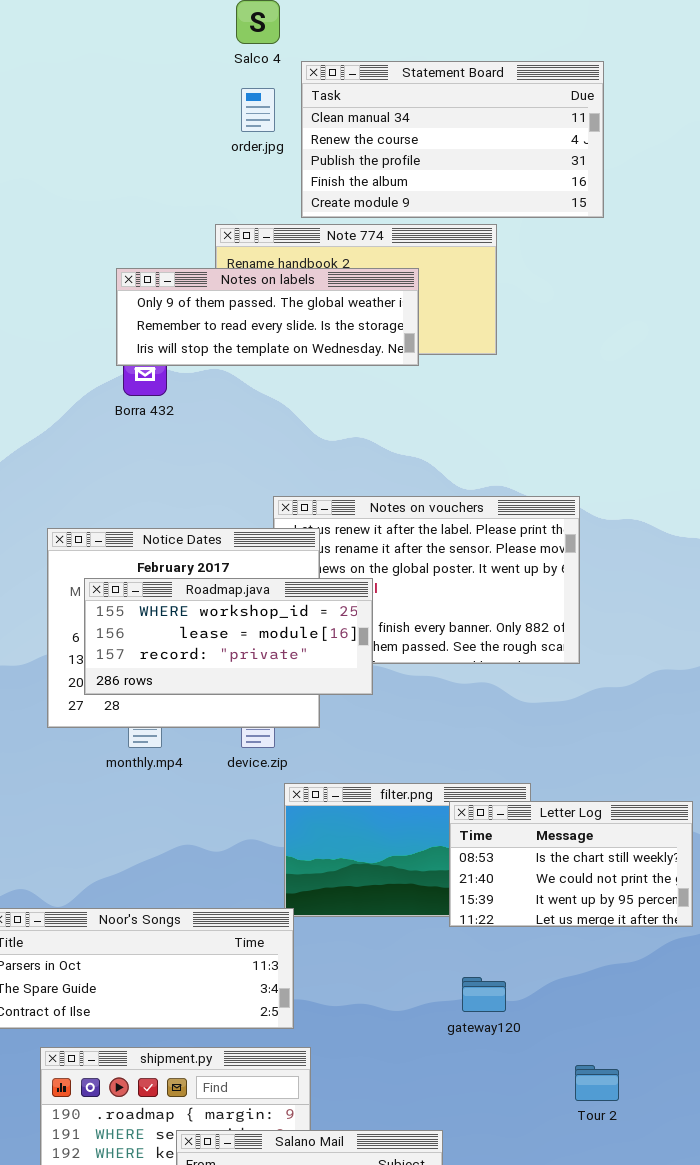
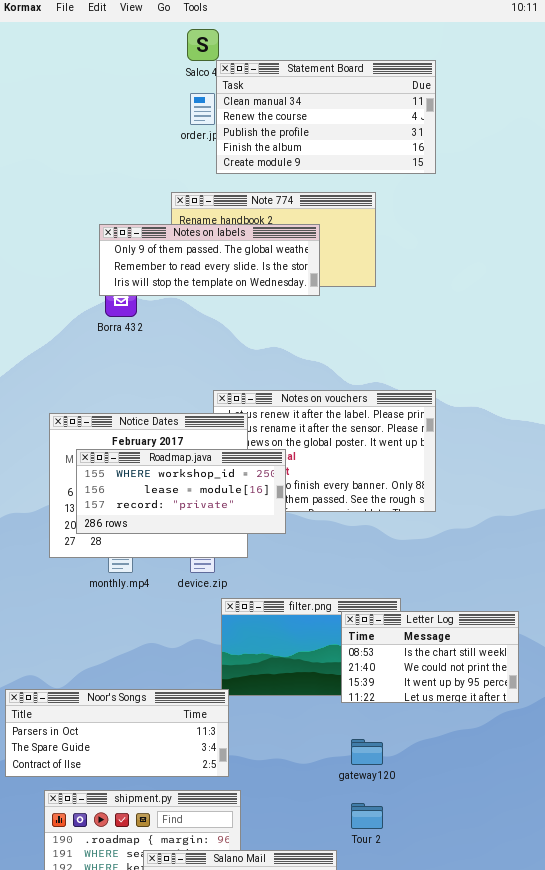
Statement Board: [301,61,604,218] -> [216,60,436,174], moved
Tour 2: [575,1065,619,1101] -> [351,803,383,829], moved

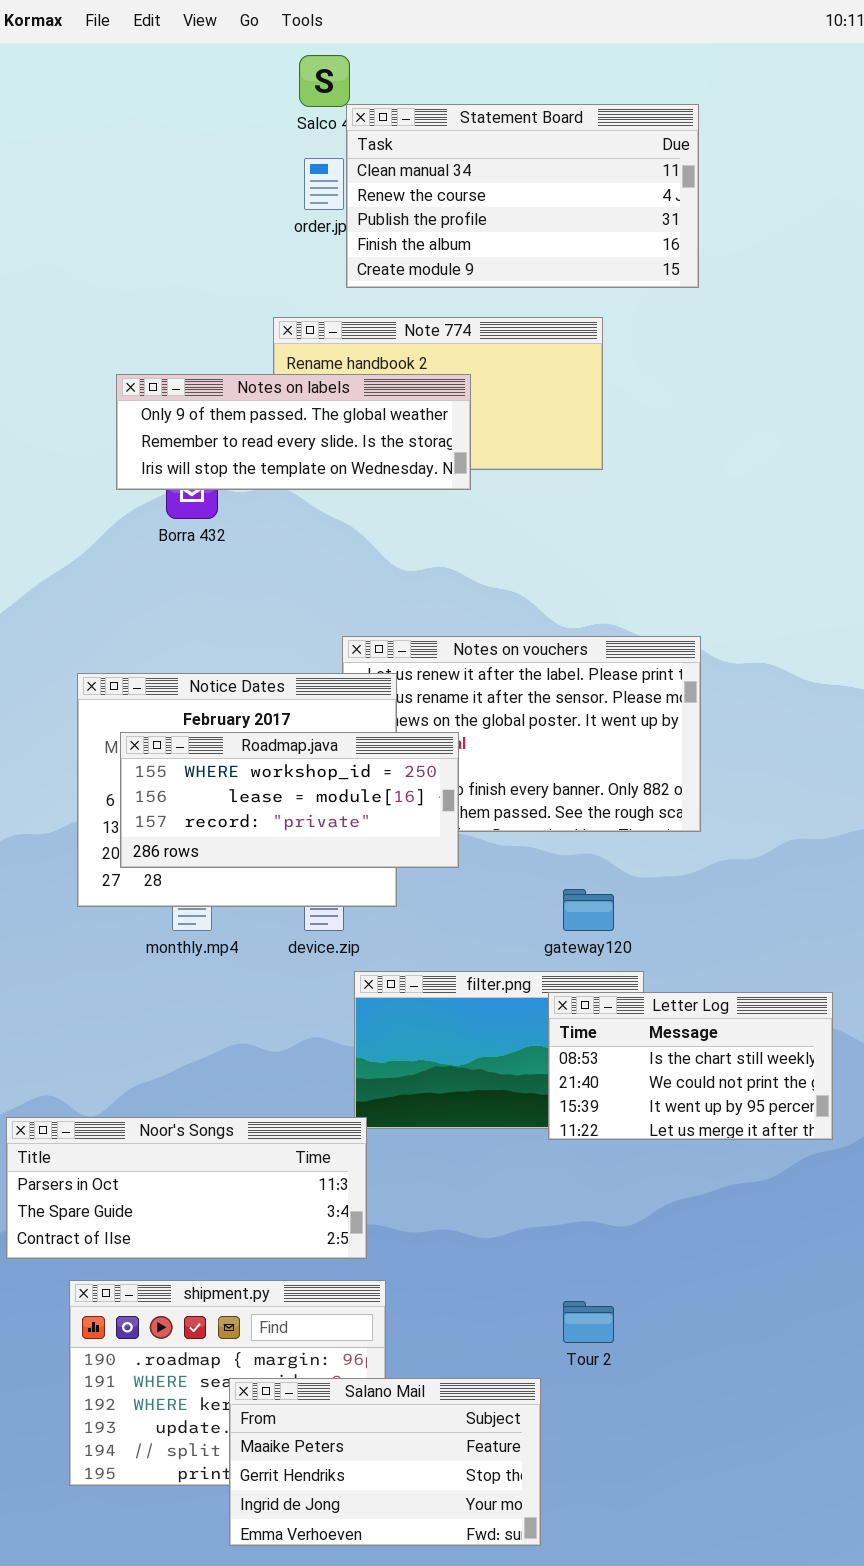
Notes on labels: [99,224,320,296] -> [116,374,471,490], moved
gateway120: [351,739,383,765] -> [563,889,614,931], moved

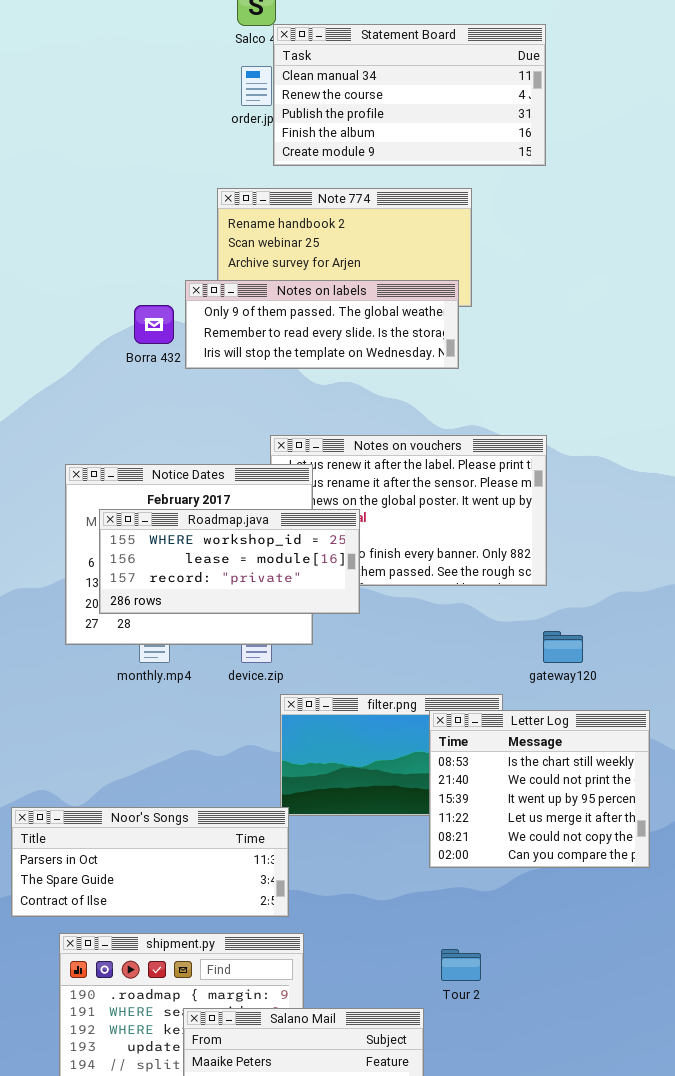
Notes on labels: [116,374,471,490] -> [185,280,459,369], moved
gateway120: [563,889,614,931] -> [543,631,583,663], moved
Letter Log: [548,992,833,1140] -> [429,710,650,868], resized

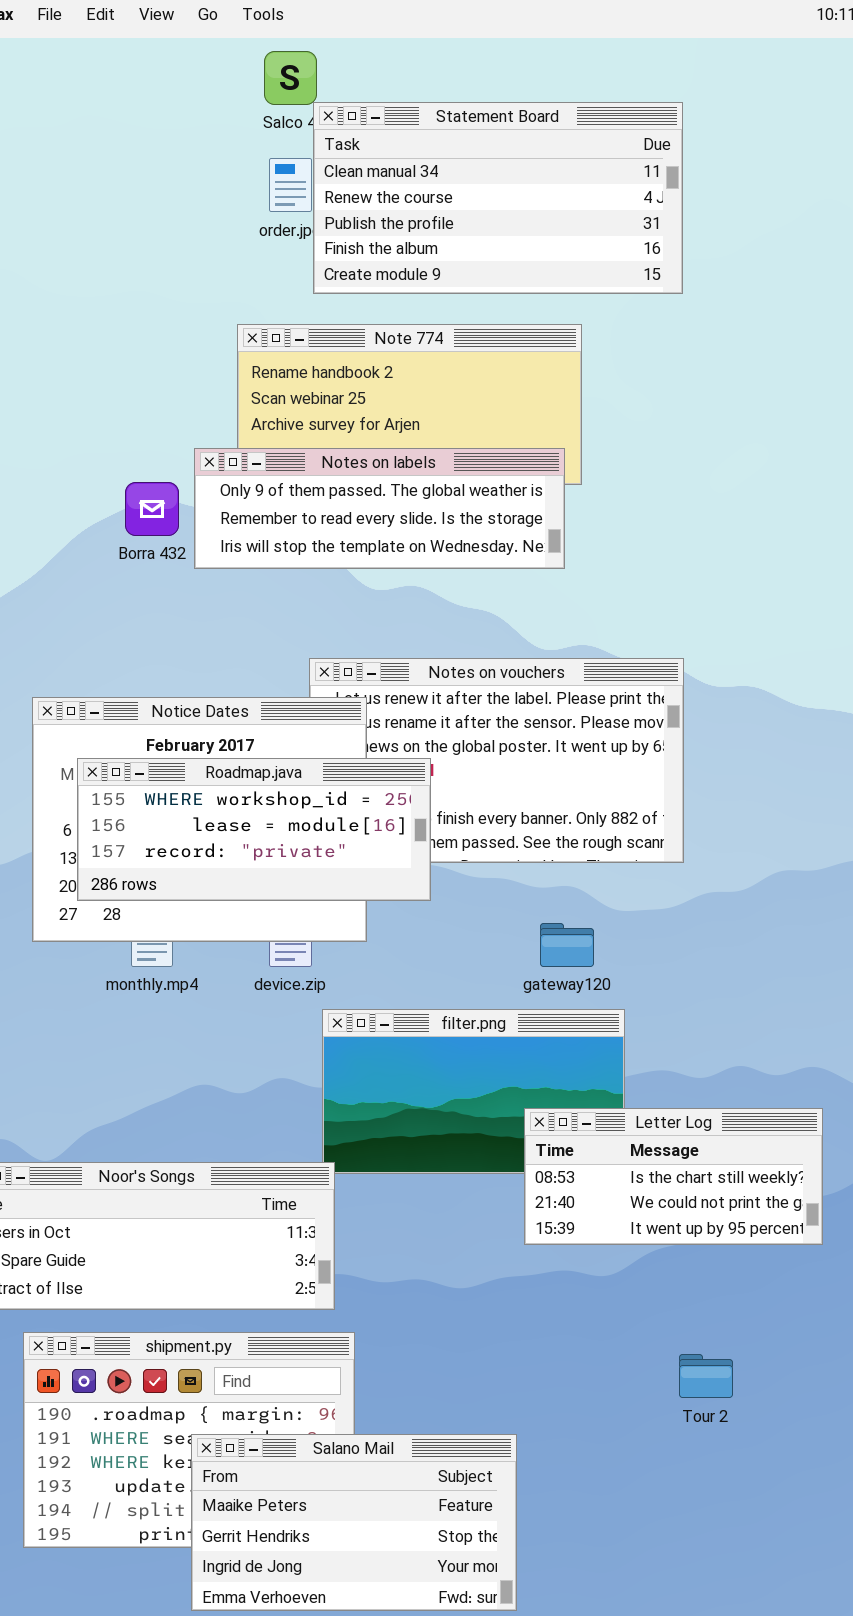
gateway120: [543,631,583,663] -> [540,923,594,967], moved
Letter Log: [429,710,650,868] -> [524,1108,823,1245], resized
Tour 2: [441,949,481,981] -> [679,1354,733,1398], moved

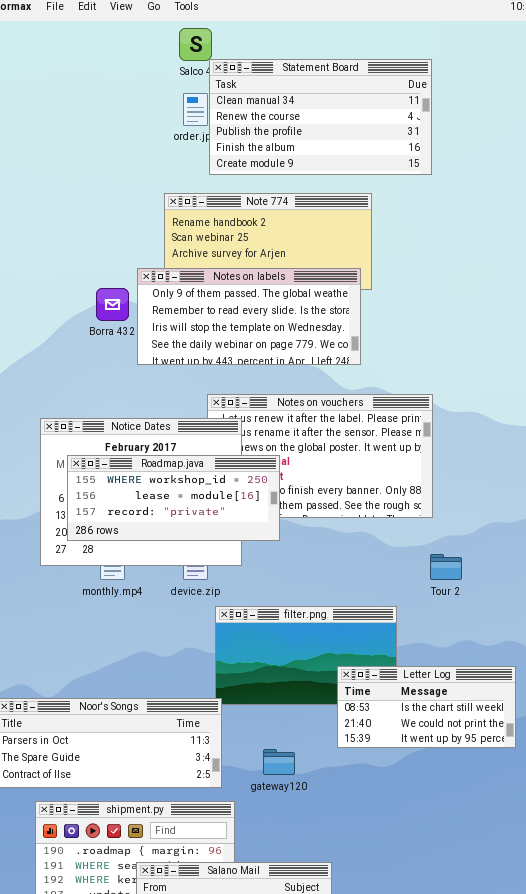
Notes on labels: [194,448,565,569] -> [137,268,361,365], resized
gateway120: [540,923,594,967] -> [263,749,295,775], moved
Tour 2: [679,1354,733,1398] -> [430,554,462,580], moved

